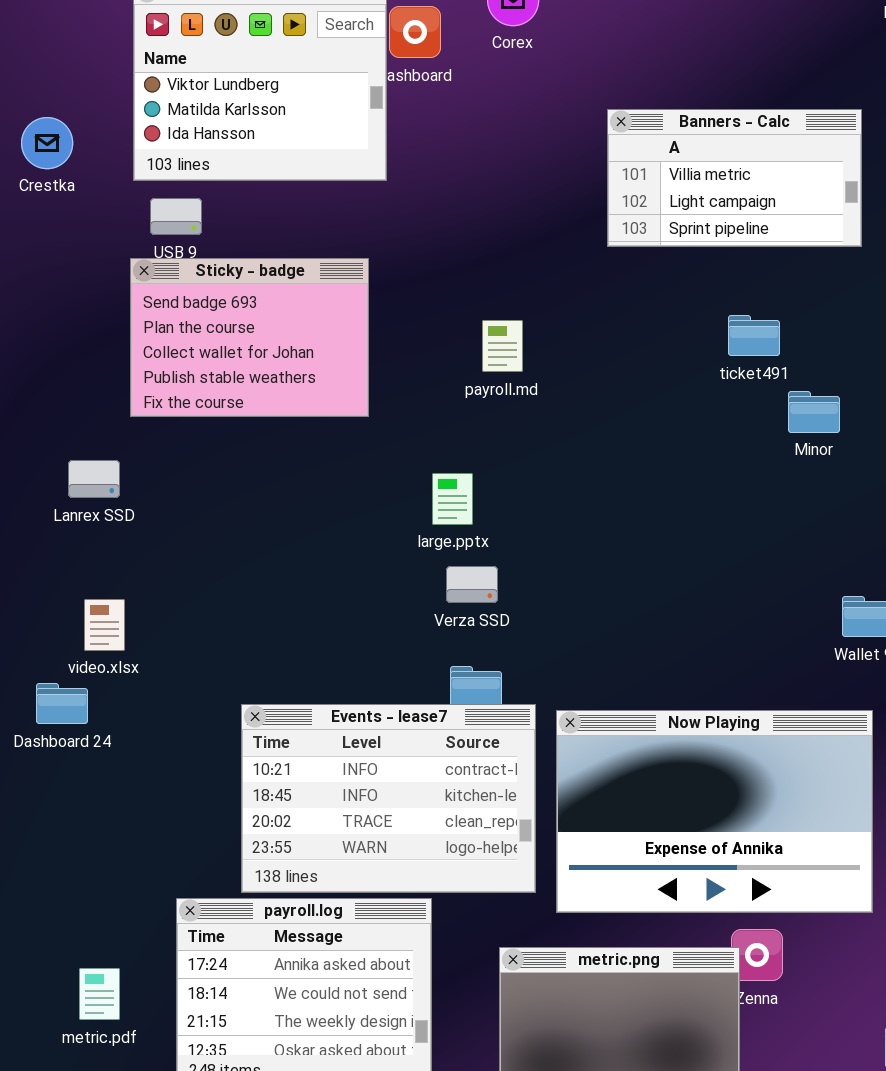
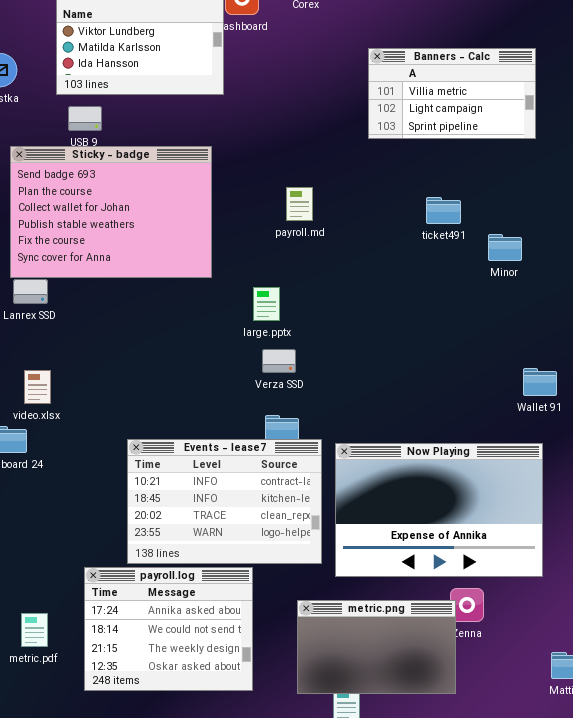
Sticky - badge: [130,258,369,417] -> [10,146,212,278], resized
ticket491: [728,315,780,356] -> [426,197,461,224], moved

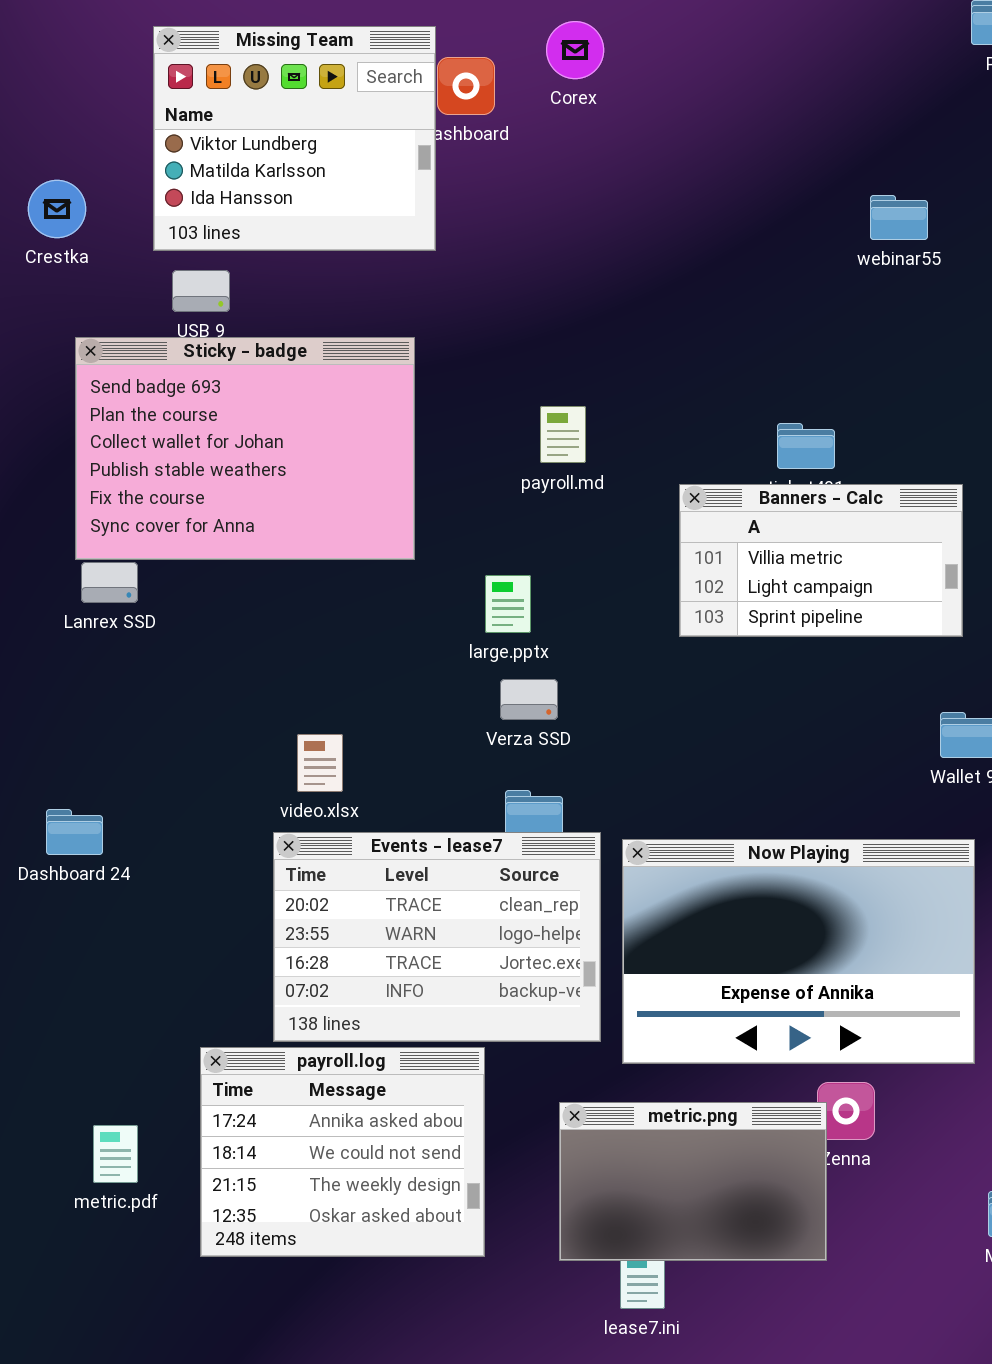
Banners - Calc: [368,48,536,139] -> [679,484,963,637], moved
video.xlsx: [24,370,51,404] -> [297,734,343,792], moved
Events - lease7: [127,439,322,564] -> [273,832,601,1042], scrolled down 2 rows

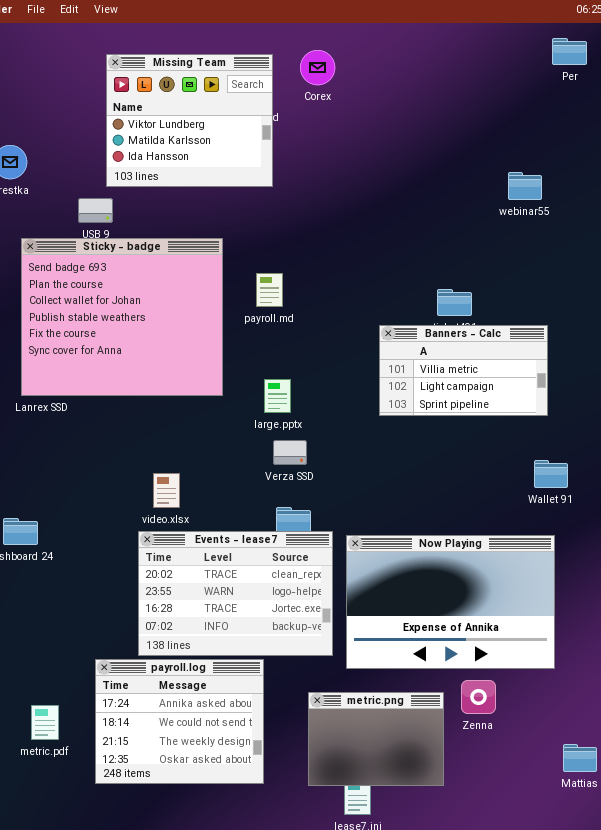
Missing Team: [153,26,436,251] -> [106,54,273,187], moved
webinar55: [870,195,928,240] -> [508,172,542,200], moved
Sticky - badge: [75,337,415,560] -> [21,238,223,396], resized
payroll.md: [540,406,586,463] -> [256,273,283,307], moved
metric.png: [559,1102,827,1261] -> [308,692,444,786], resized

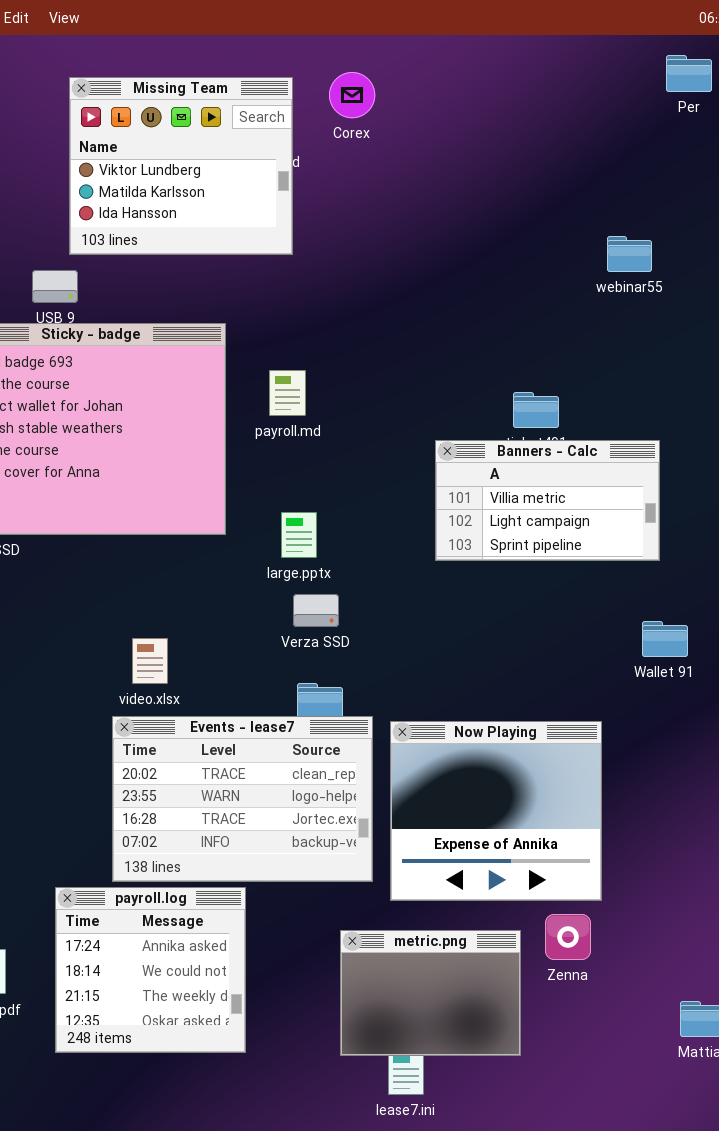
Now Playing: [346,535,555,669] -> [390,721,602,901], resized
payroll.log: [95,659,264,784] -> [55,887,246,1053], resized

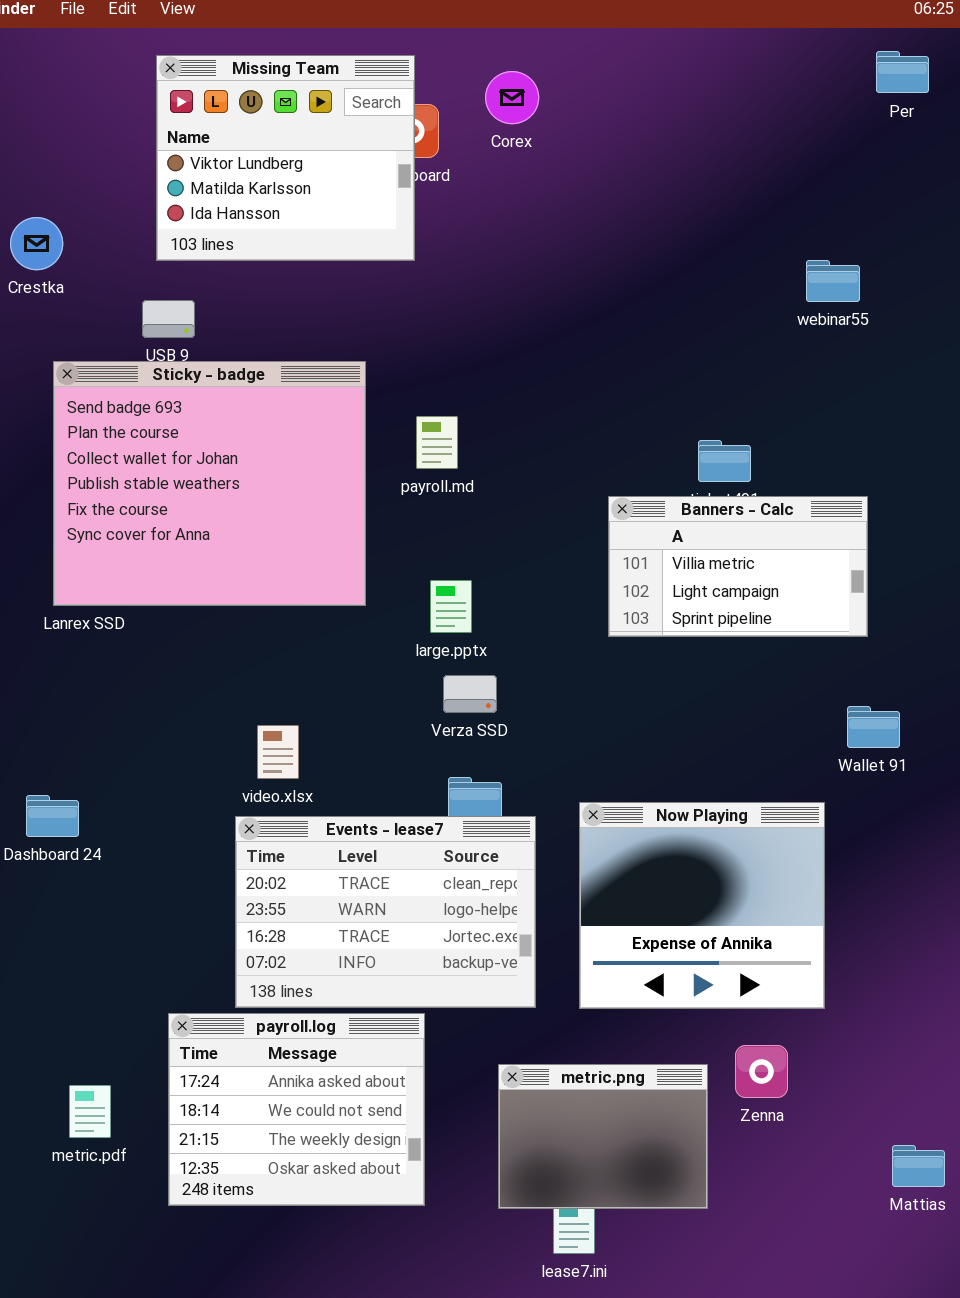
Missing Team: [69,77,293,255] -> [156,55,415,261], moved
Now Playing: [390,721,602,901] -> [579,802,825,1009], moved
payroll.log: [55,887,246,1053] -> [168,1013,425,1206], resized

